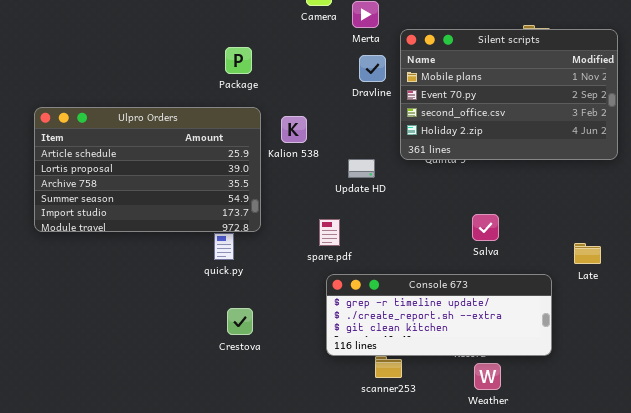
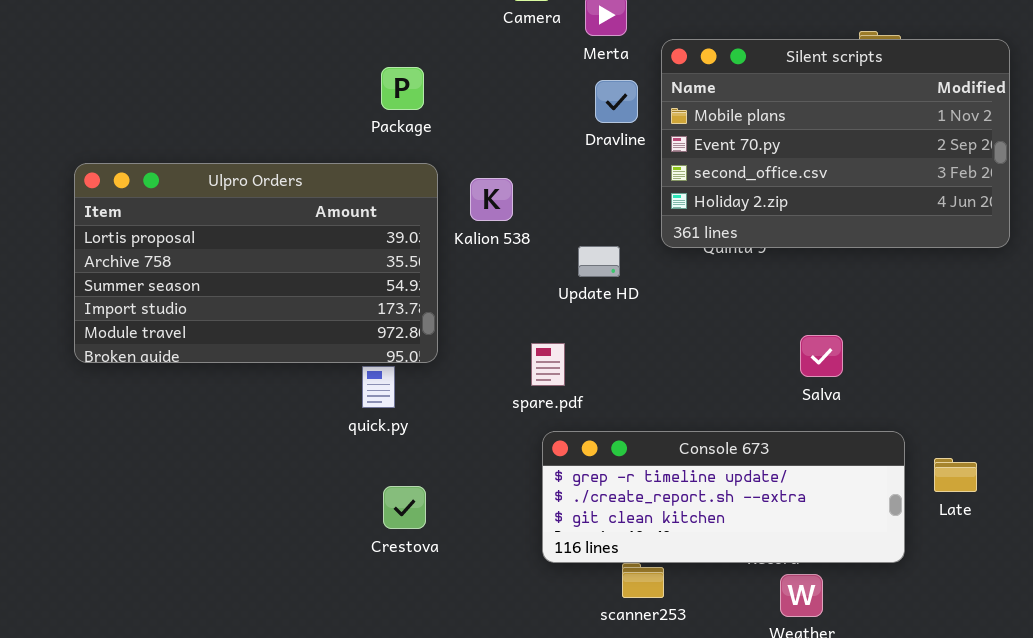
Ulpro Orders: [34,107,261,232] -> [74,163,438,363], scrolled down 1 row
Salva: [472,214,499,241] -> [800,335,843,377], moved
Late: [574,243,601,264] -> [934,458,977,492], moved

